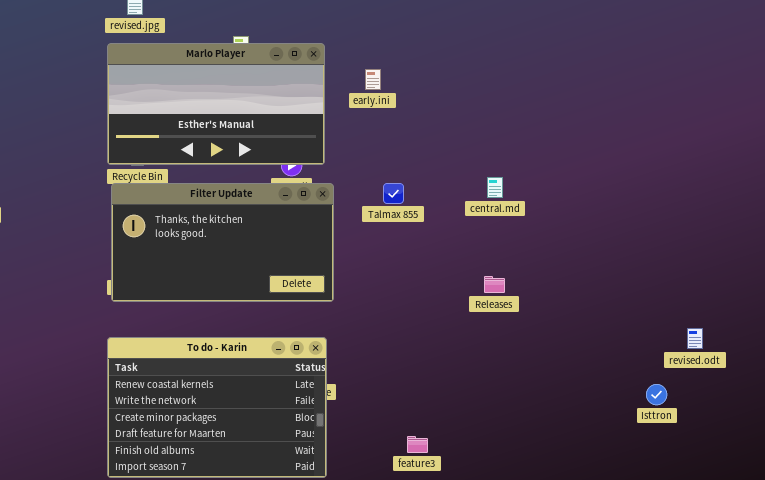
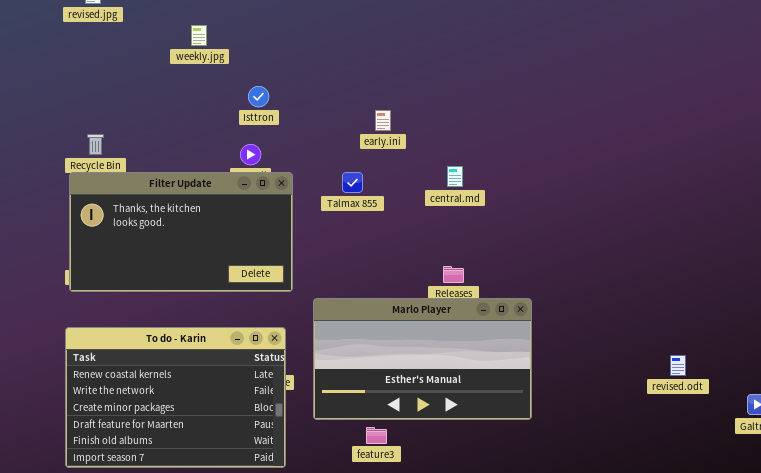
Marlo Player: [107,43,325,165] -> [313,298,532,420], moved
early.ini: [365,69,381,90] -> [375,110,391,131], moved
revised.odt: [687,328,703,349] -> [670,355,686,376], moved
Isttron: [646,384,667,405] -> [248,86,269,107], moved

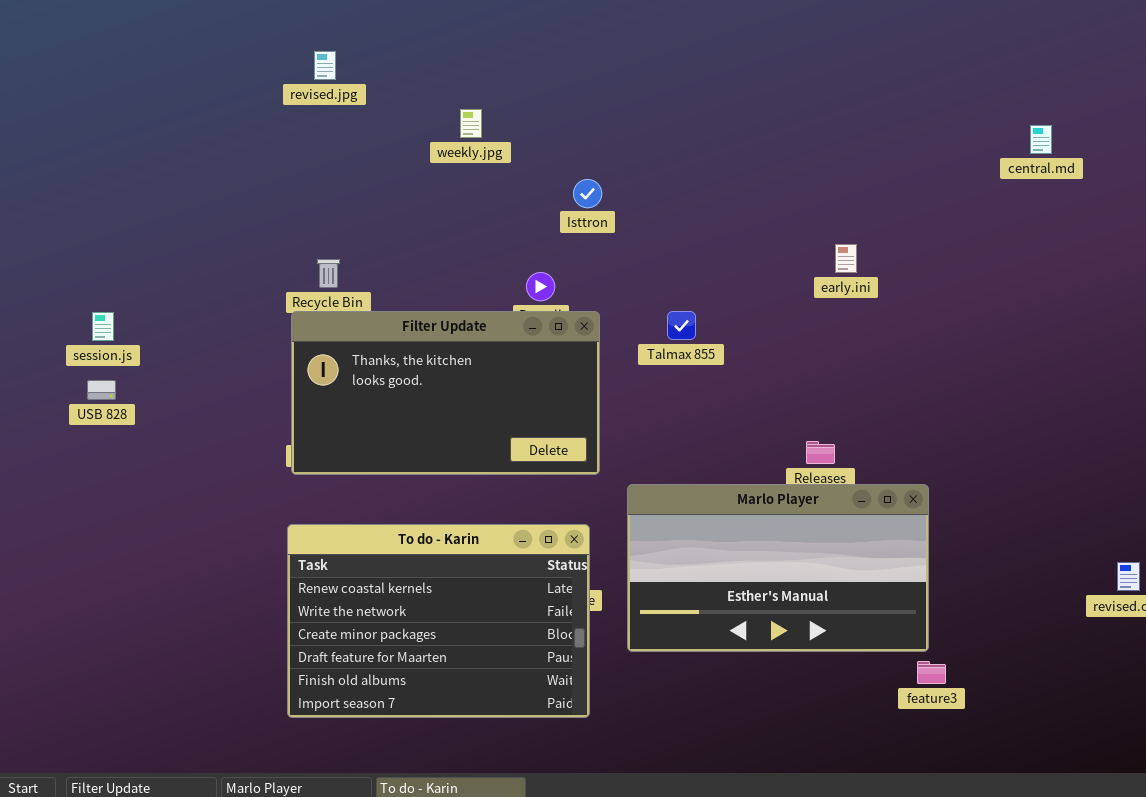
Isttron: [248,86,269,107] -> [573,179,602,208], moved
early.ini: [375,110,391,131] -> [835,244,857,273], moved
central.md: [447,166,463,187] -> [1030,125,1052,154], moved
feature3: [366,427,387,444] -> [917,661,946,684], moved

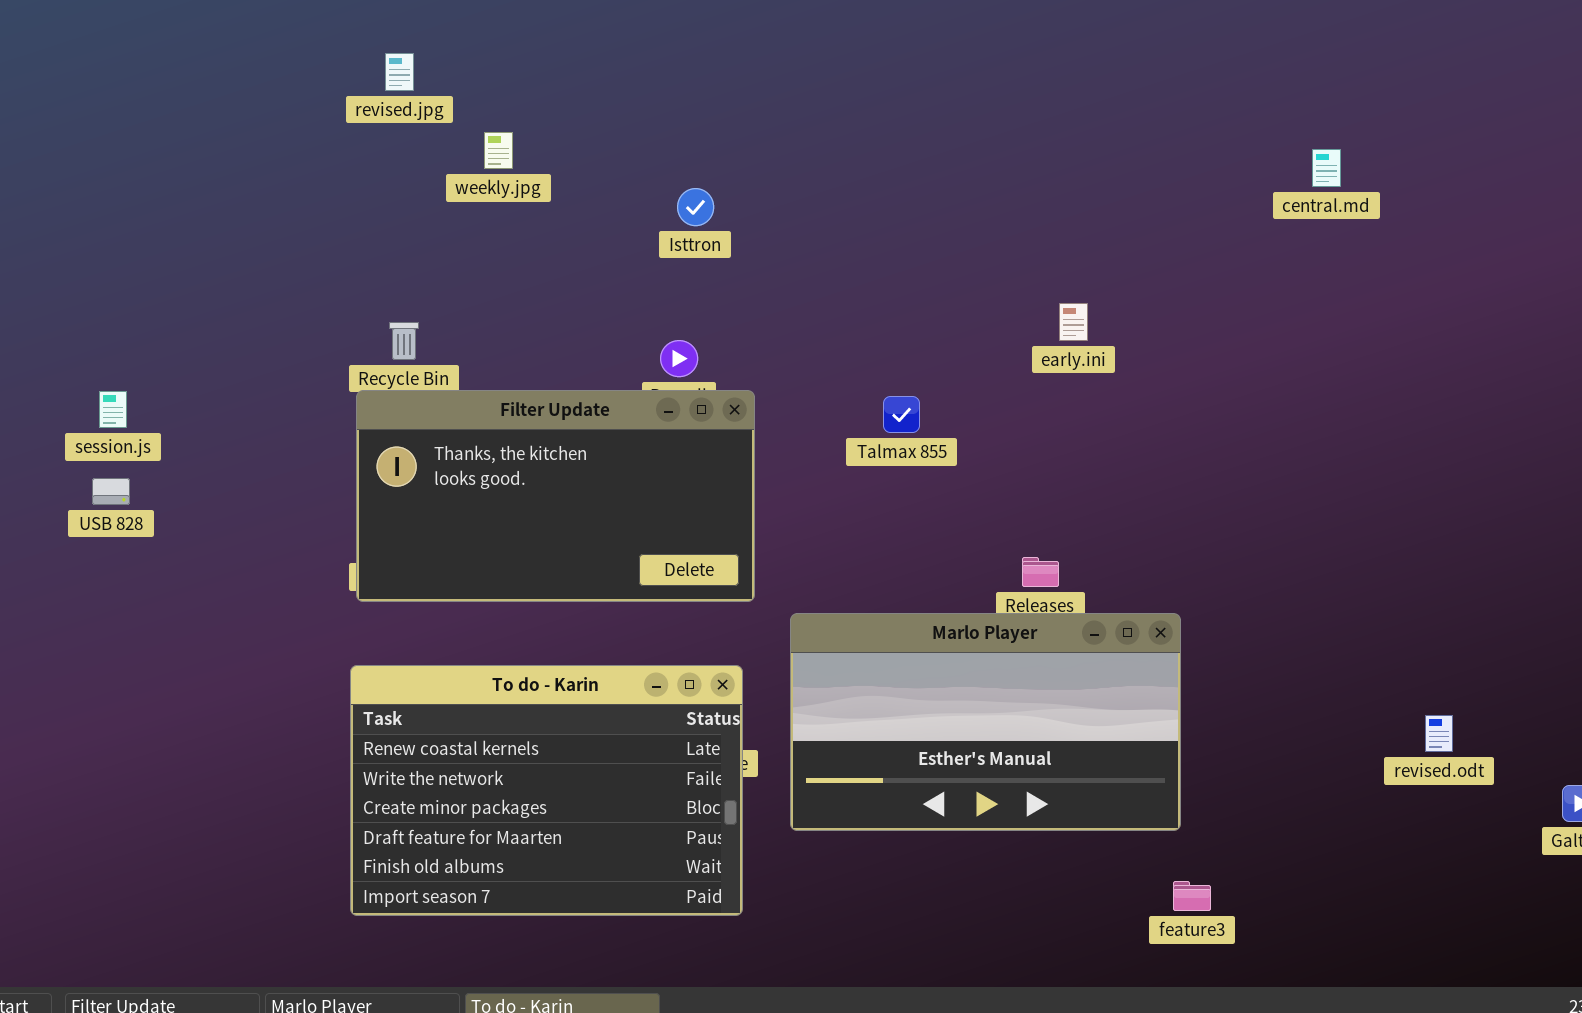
weekly.jpg: [460,109,482,138] -> [484,132,513,169], moved
Isttron: [573,179,602,208] -> [677,188,714,226], moved
Talmax 855: [667,311,696,340] -> [883,396,920,433], moved
feature3: [917,661,946,684] -> [1173,881,1211,911], moved

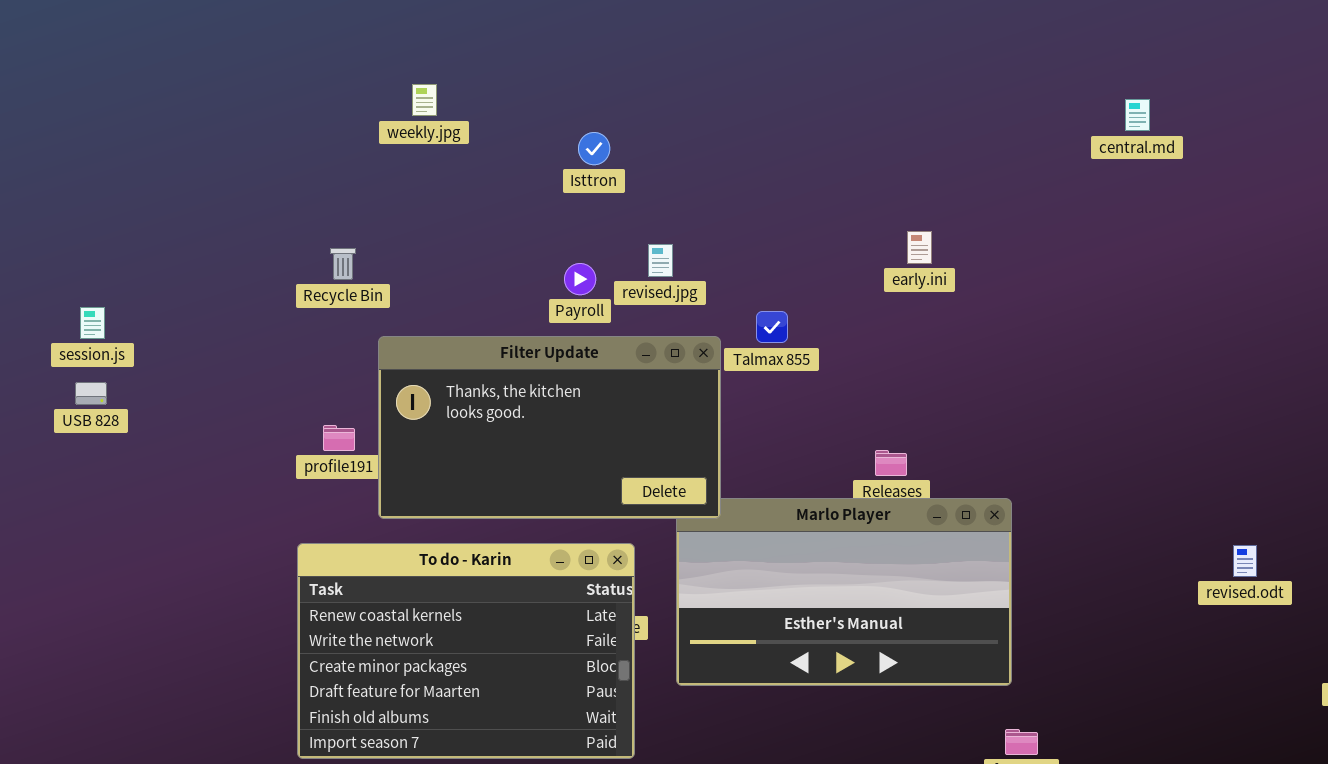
revised.jpg: [385,53,414,91] -> [648,244,673,277], moved
Filter Update: [356,390,755,602] -> [378,336,721,519], moved
revised.odt: [1425,715,1453,752] -> [1233,545,1257,577], moved

